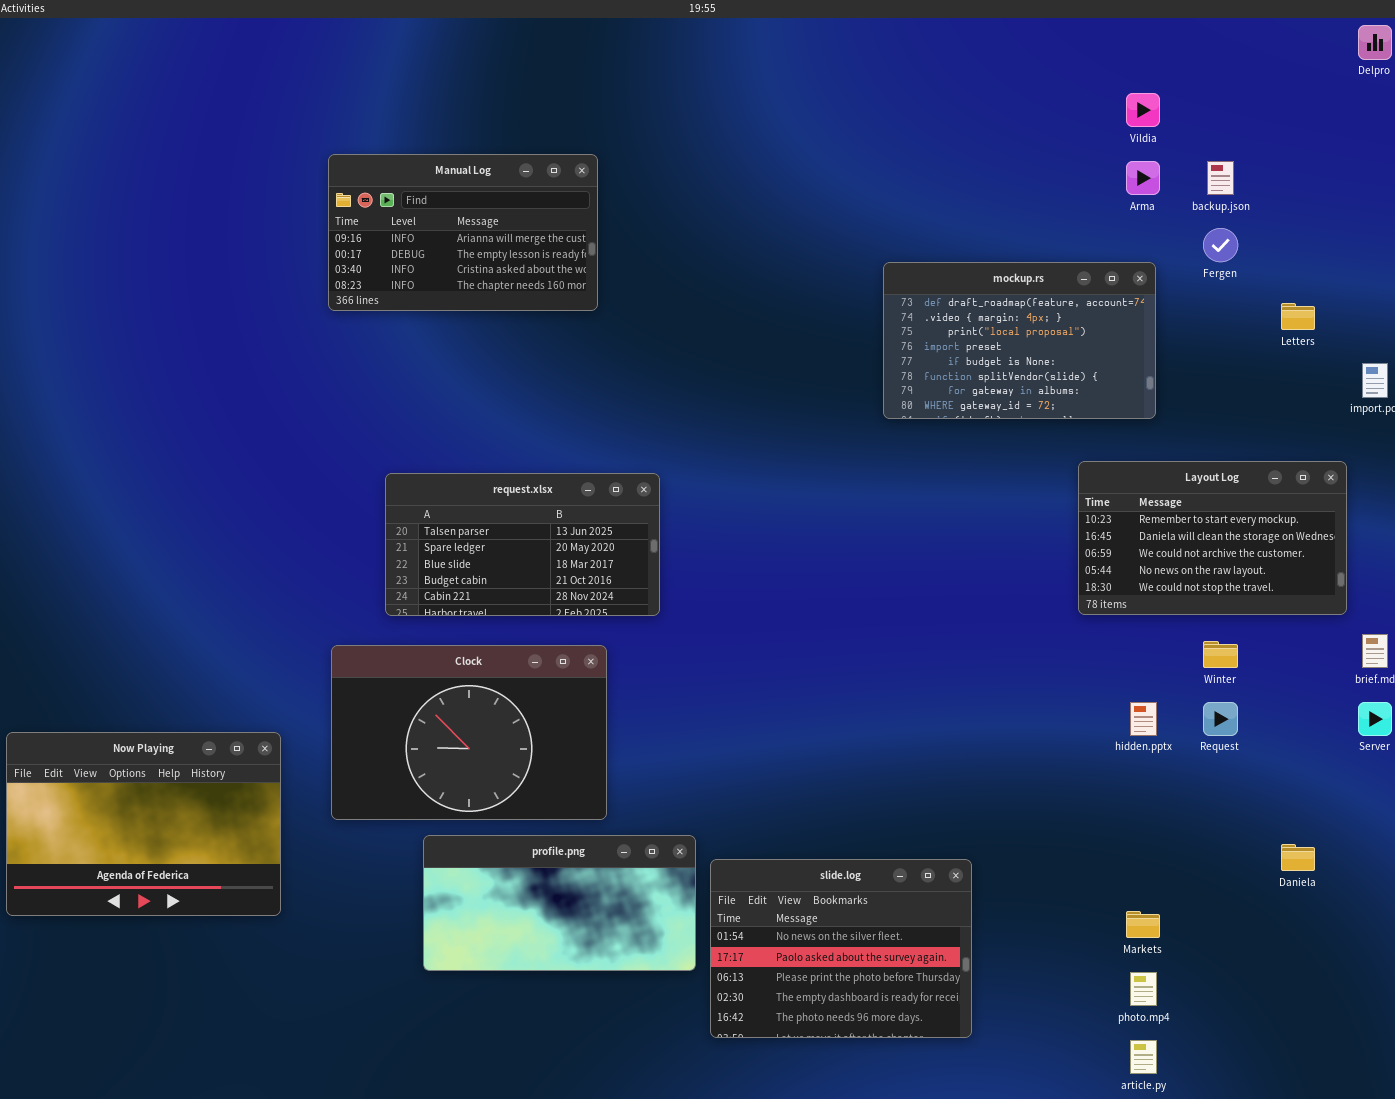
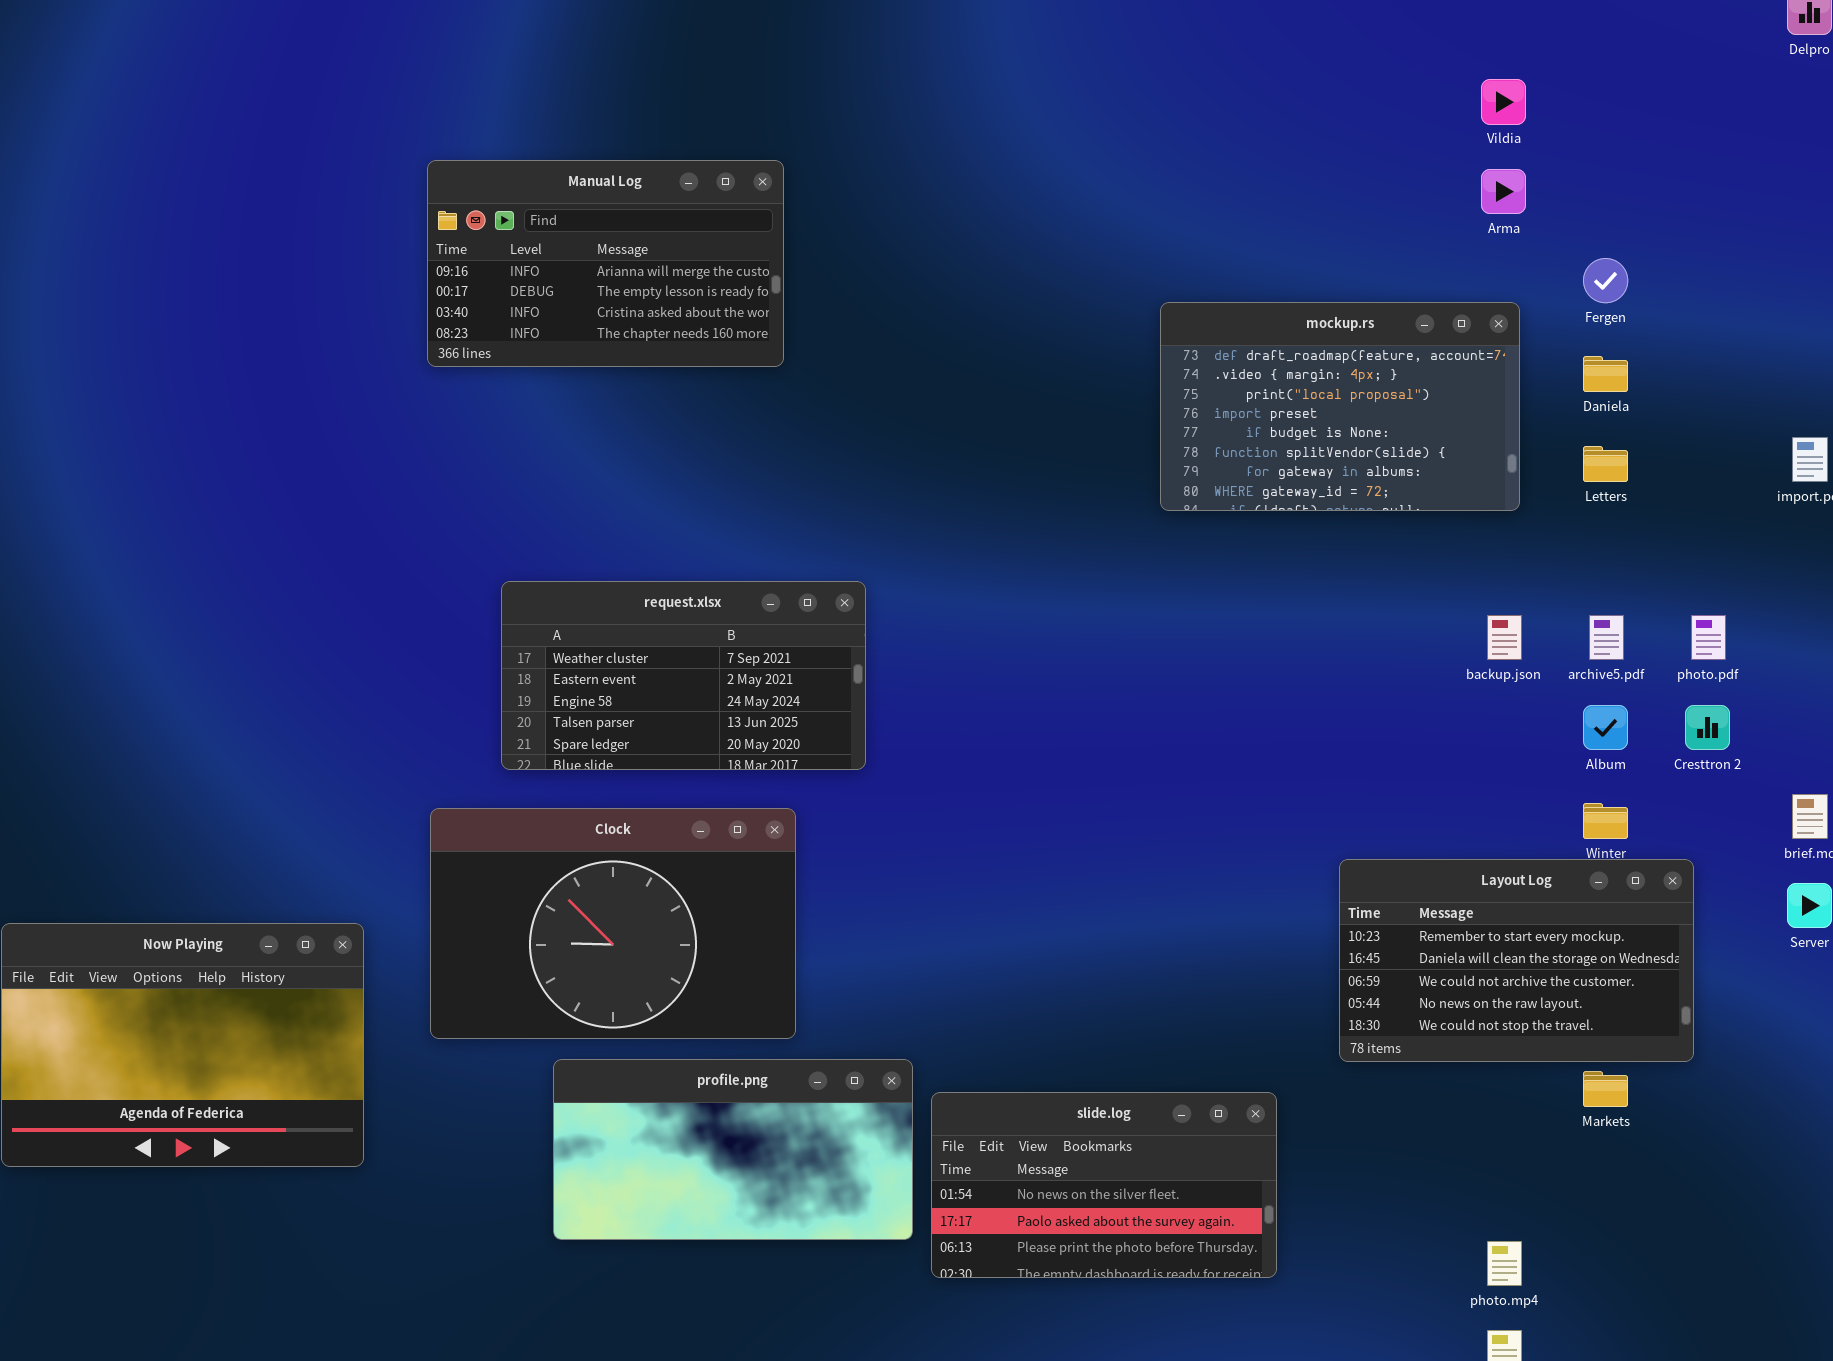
backup.json: [1207,161,1234,195] -> [1487,615,1522,660], moved
Letters: [1281,303,1315,330] -> [1583,446,1628,482], moved
Layout Log: [1078,461,1347,615] -> [1339,859,1694,1062], moved
request.xlsx: [385,473,660,616] -> [501,581,866,770], scrolled up 3 rows
Daniela: [1281,844,1315,871] -> [1583,356,1628,392], moved
slide.log: [710,859,972,1038] -> [931,1092,1277,1278], resized
Markets: [1126,911,1160,938] -> [1583,1071,1628,1107], moved

